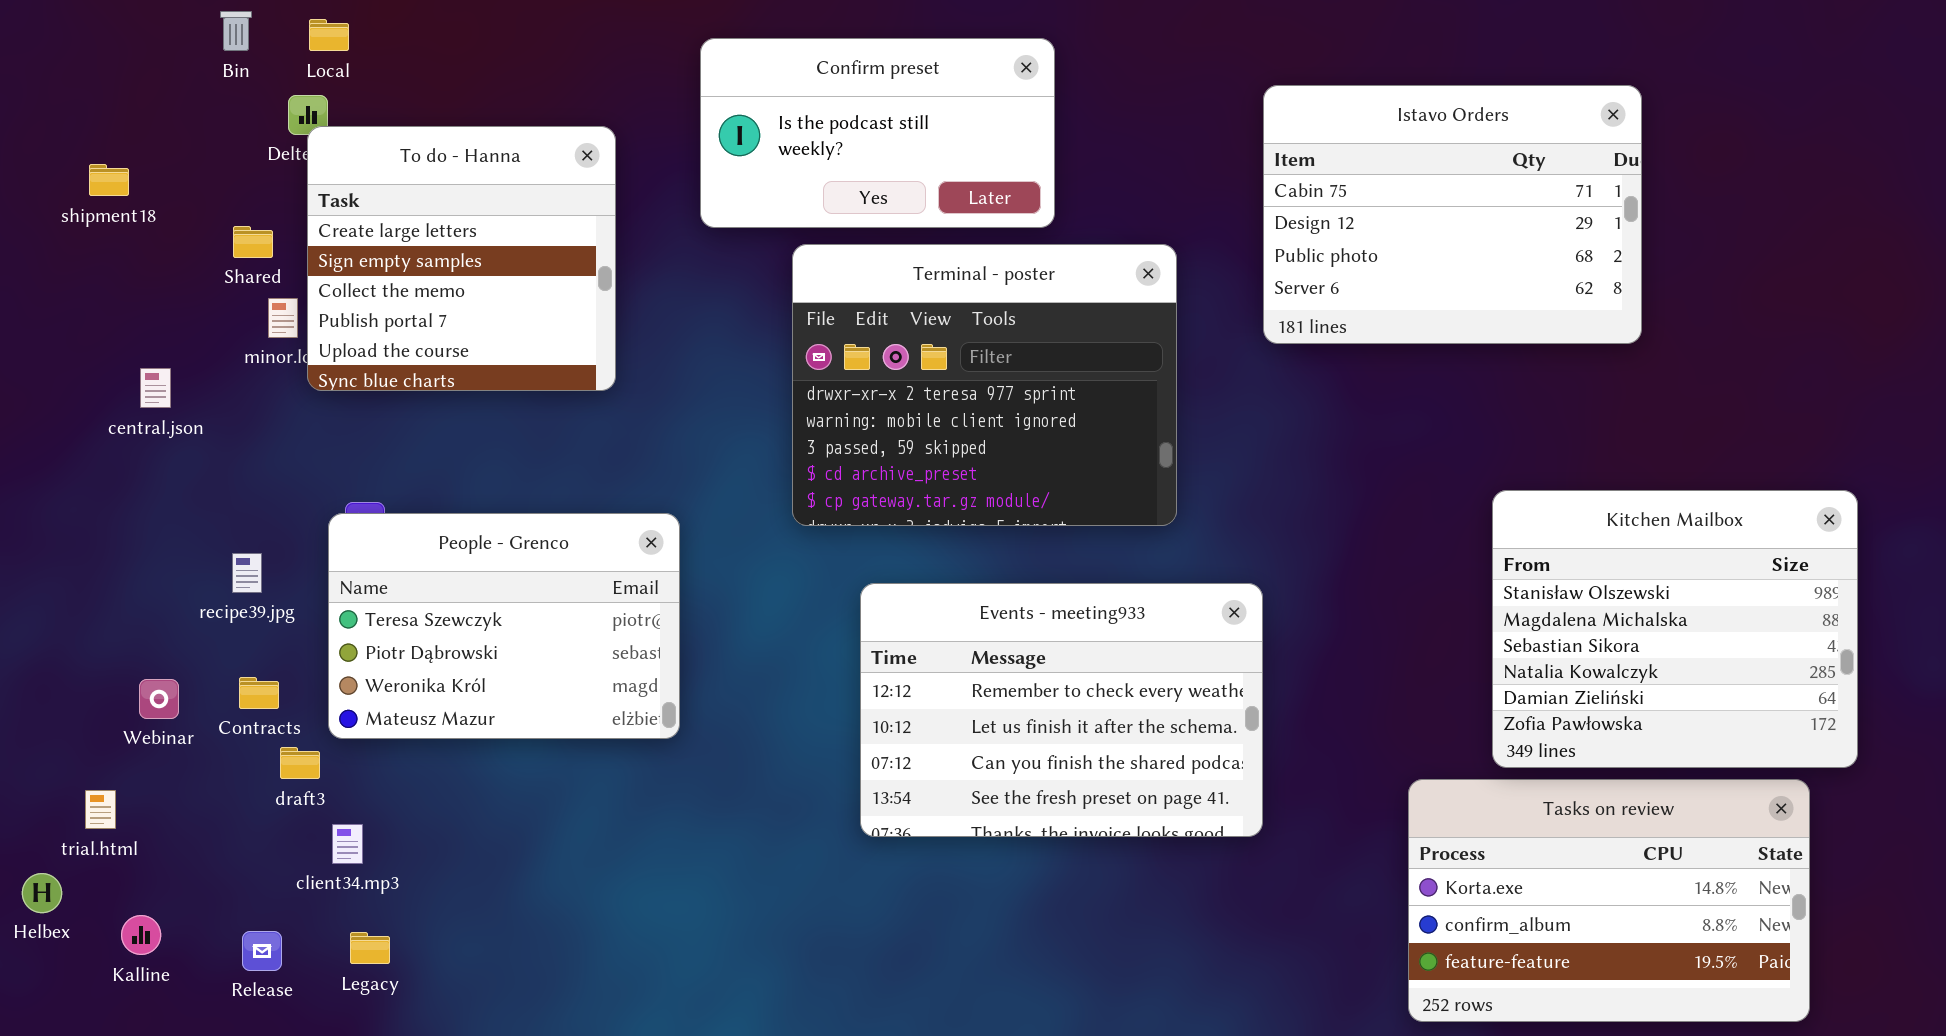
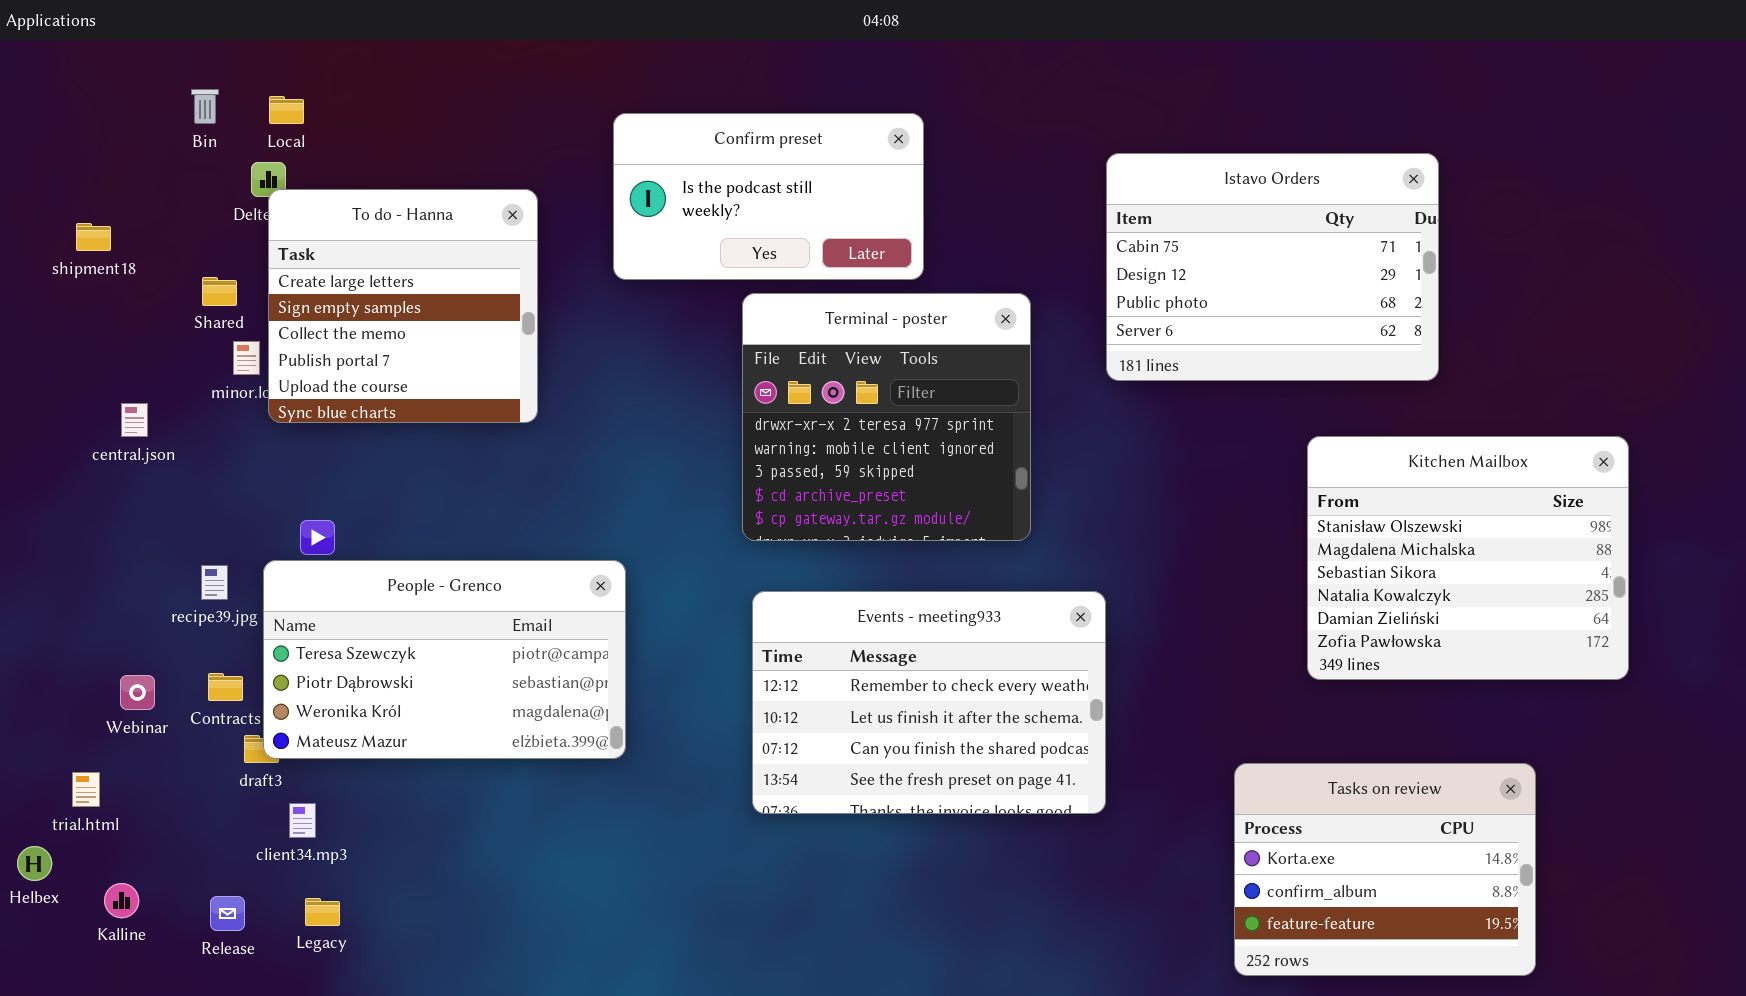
Terminal - poster: [792,244,1177,526] -> [742,293,1031,541], resized
Kitchen Mailbox: [1492,490,1858,768] -> [1307,436,1629,680], moved
People - Grenco: [328,513,680,739] -> [263,560,626,759], moved, resized
Tasks on review: [1408,779,1810,1022] -> [1234,763,1536,976], resized

